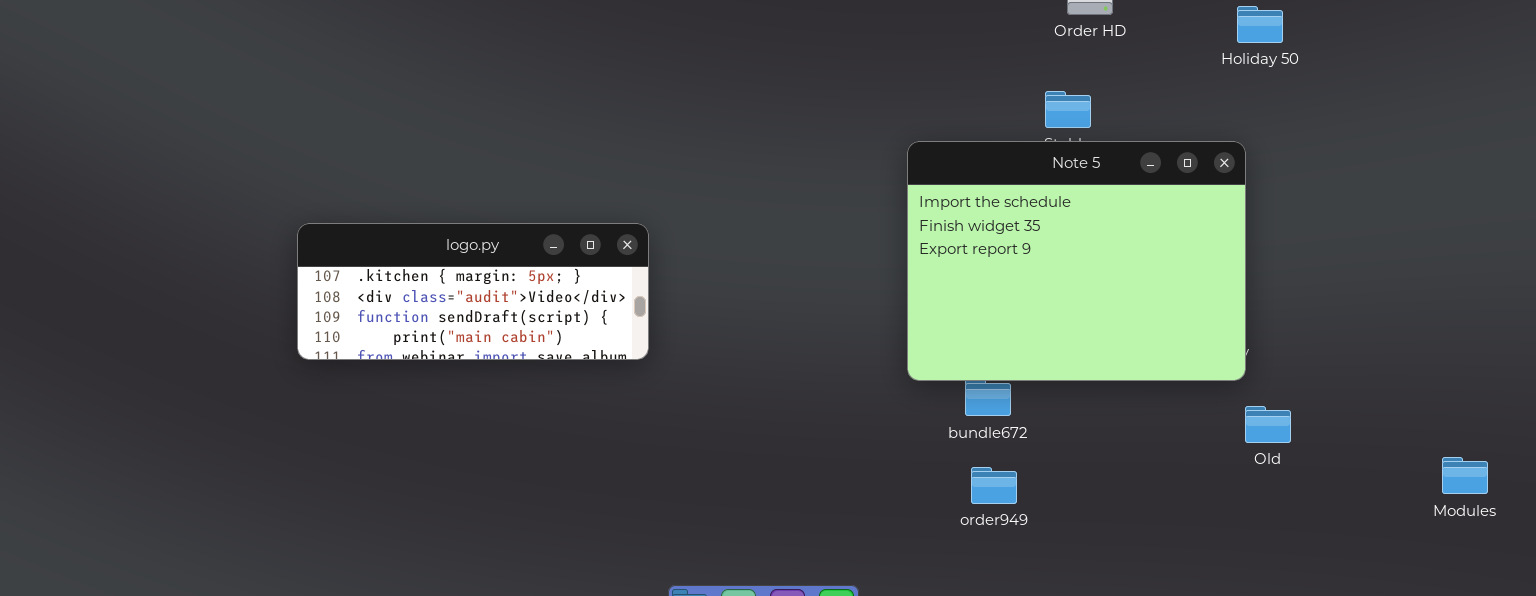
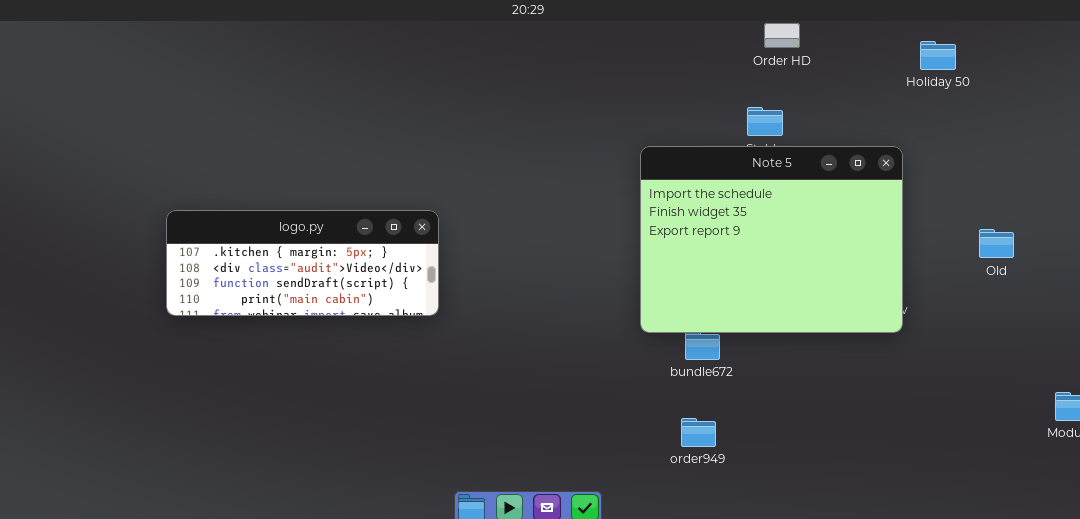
Holiday 50: [1237,6,1283,43] -> [920,41,956,70], moved
Old: [1245,406,1291,443] -> [979,229,1014,258], moved
order949: [971,467,1017,504] -> [681,418,716,447], moved

